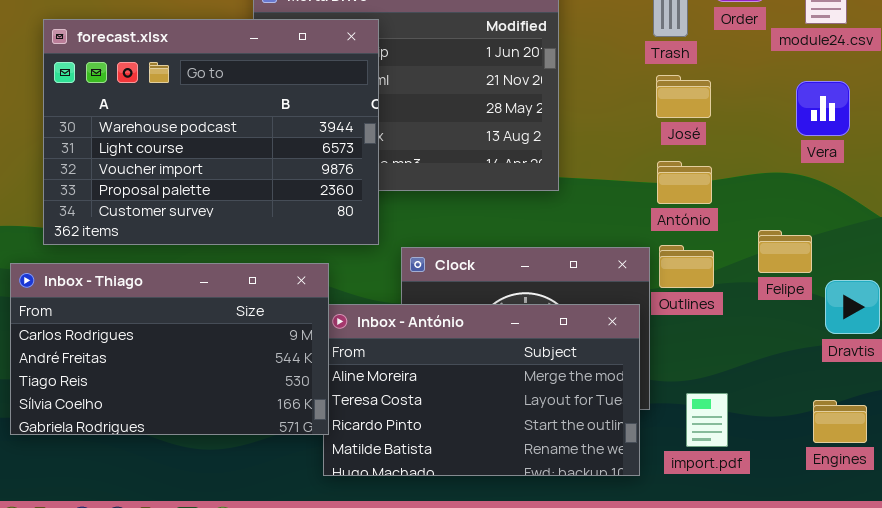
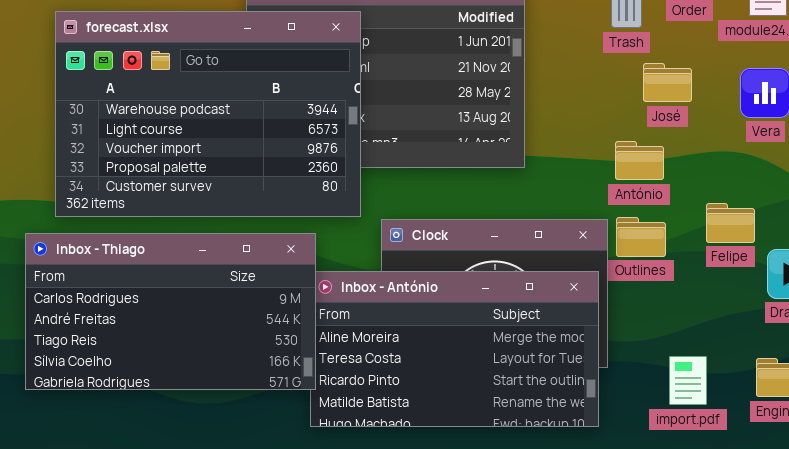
José: [656,75,711,118] -> [643,63,692,102], moved
import.pdf: [686,393,728,447] -> [669,356,707,405], moved

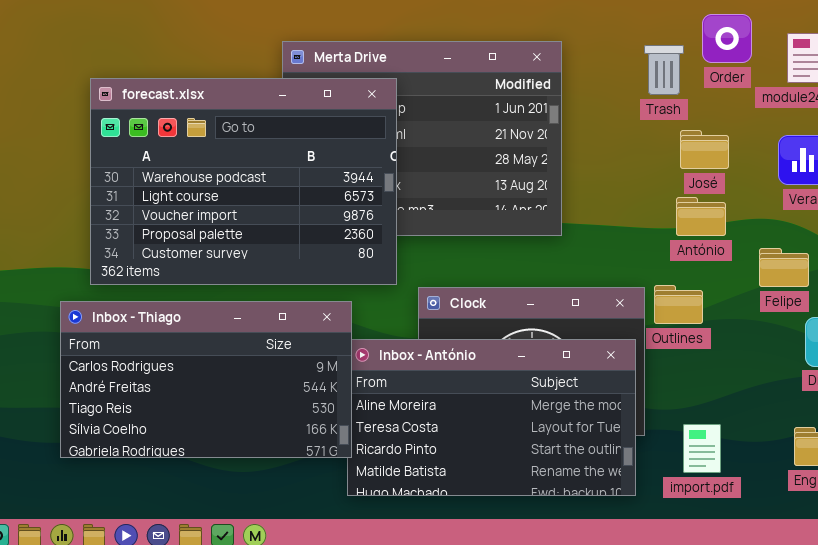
António: [615,141,664,180] -> [676,197,726,236], moved
Felipe: [706,203,755,243] -> [759,248,809,287], moved
import.pdf: [669,356,707,405] -> [683,424,721,473], moved

